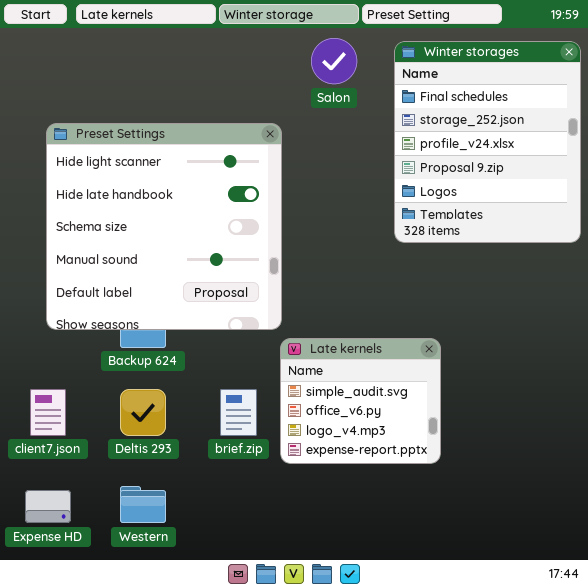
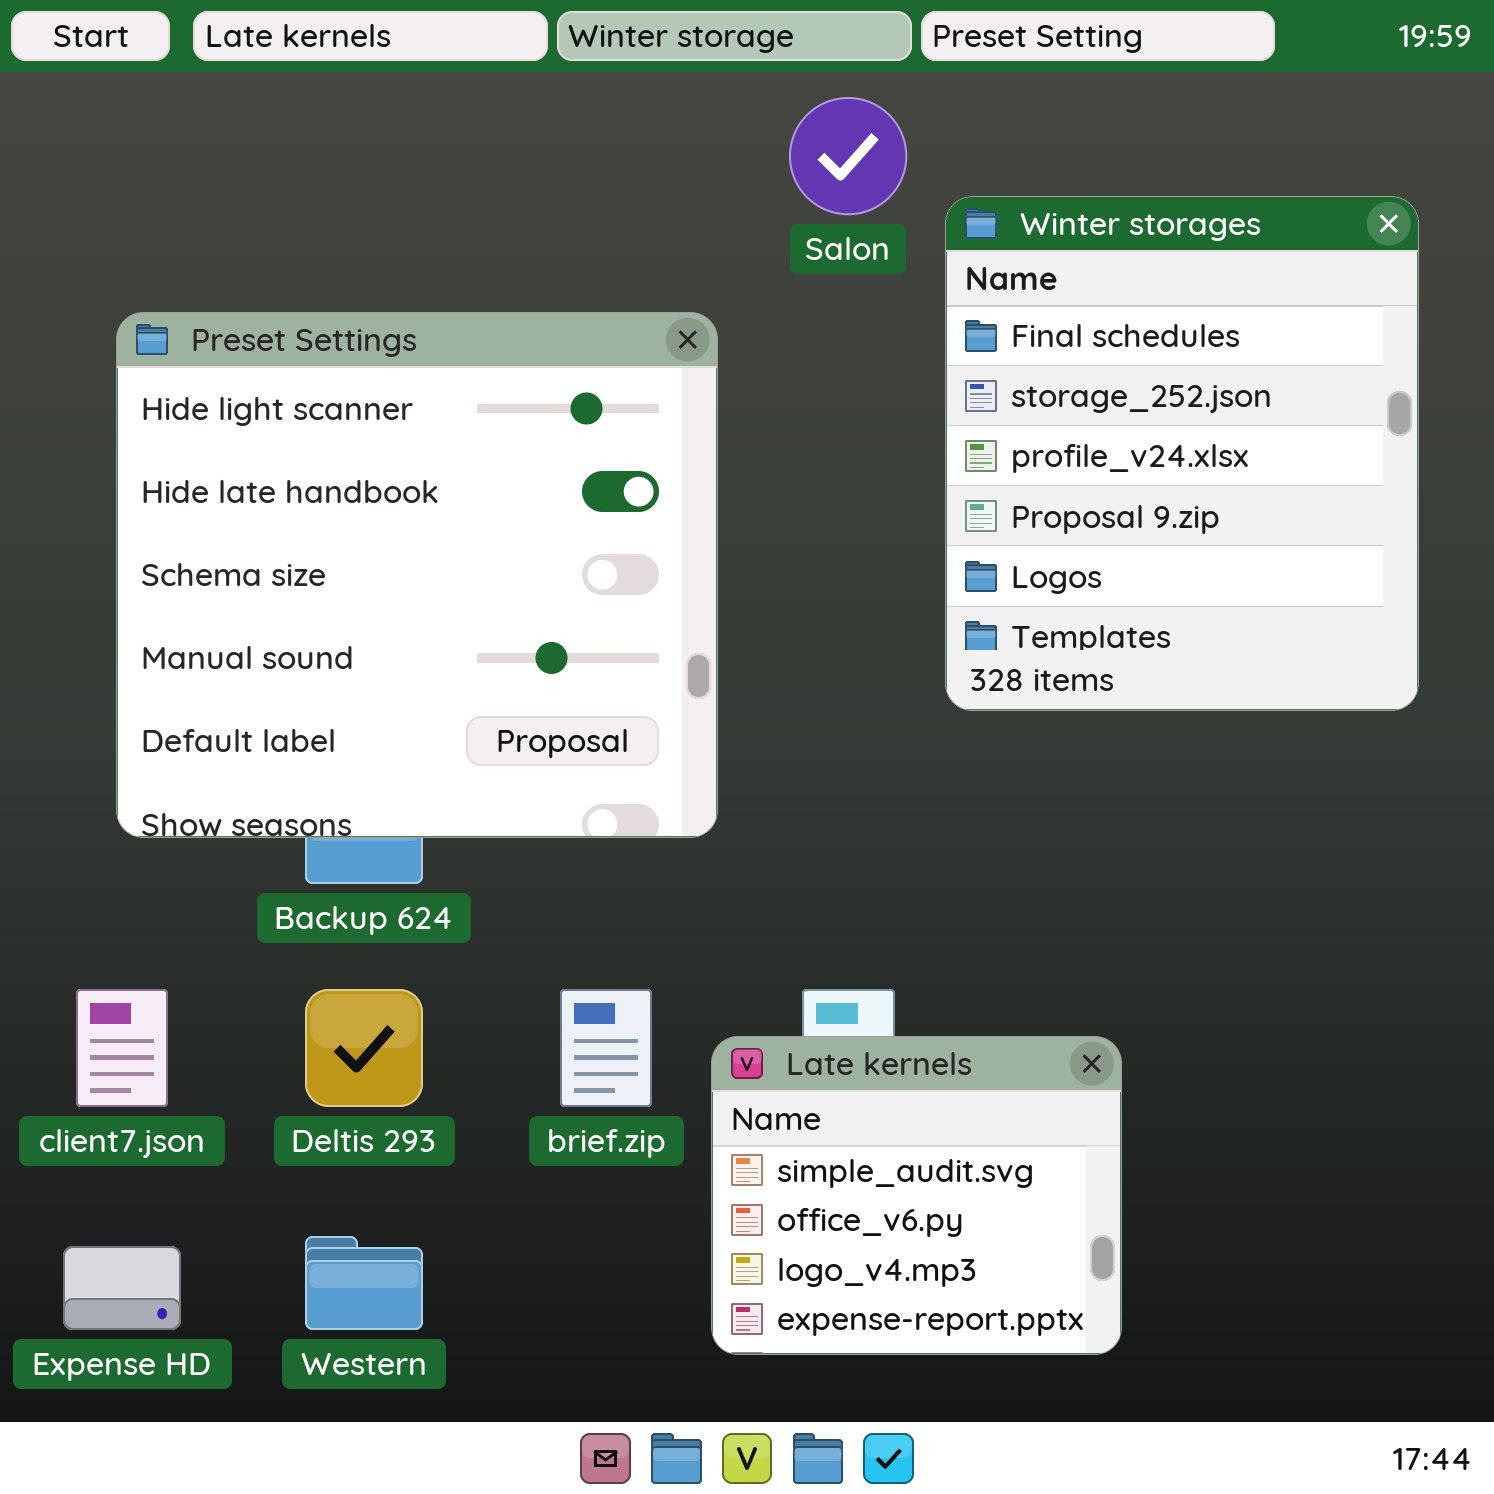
Winter storages: [394,41,581,243] -> [945,196,1419,711], moved
Late kernels: [280,338,441,464] -> [711,1036,1122,1355], moved

